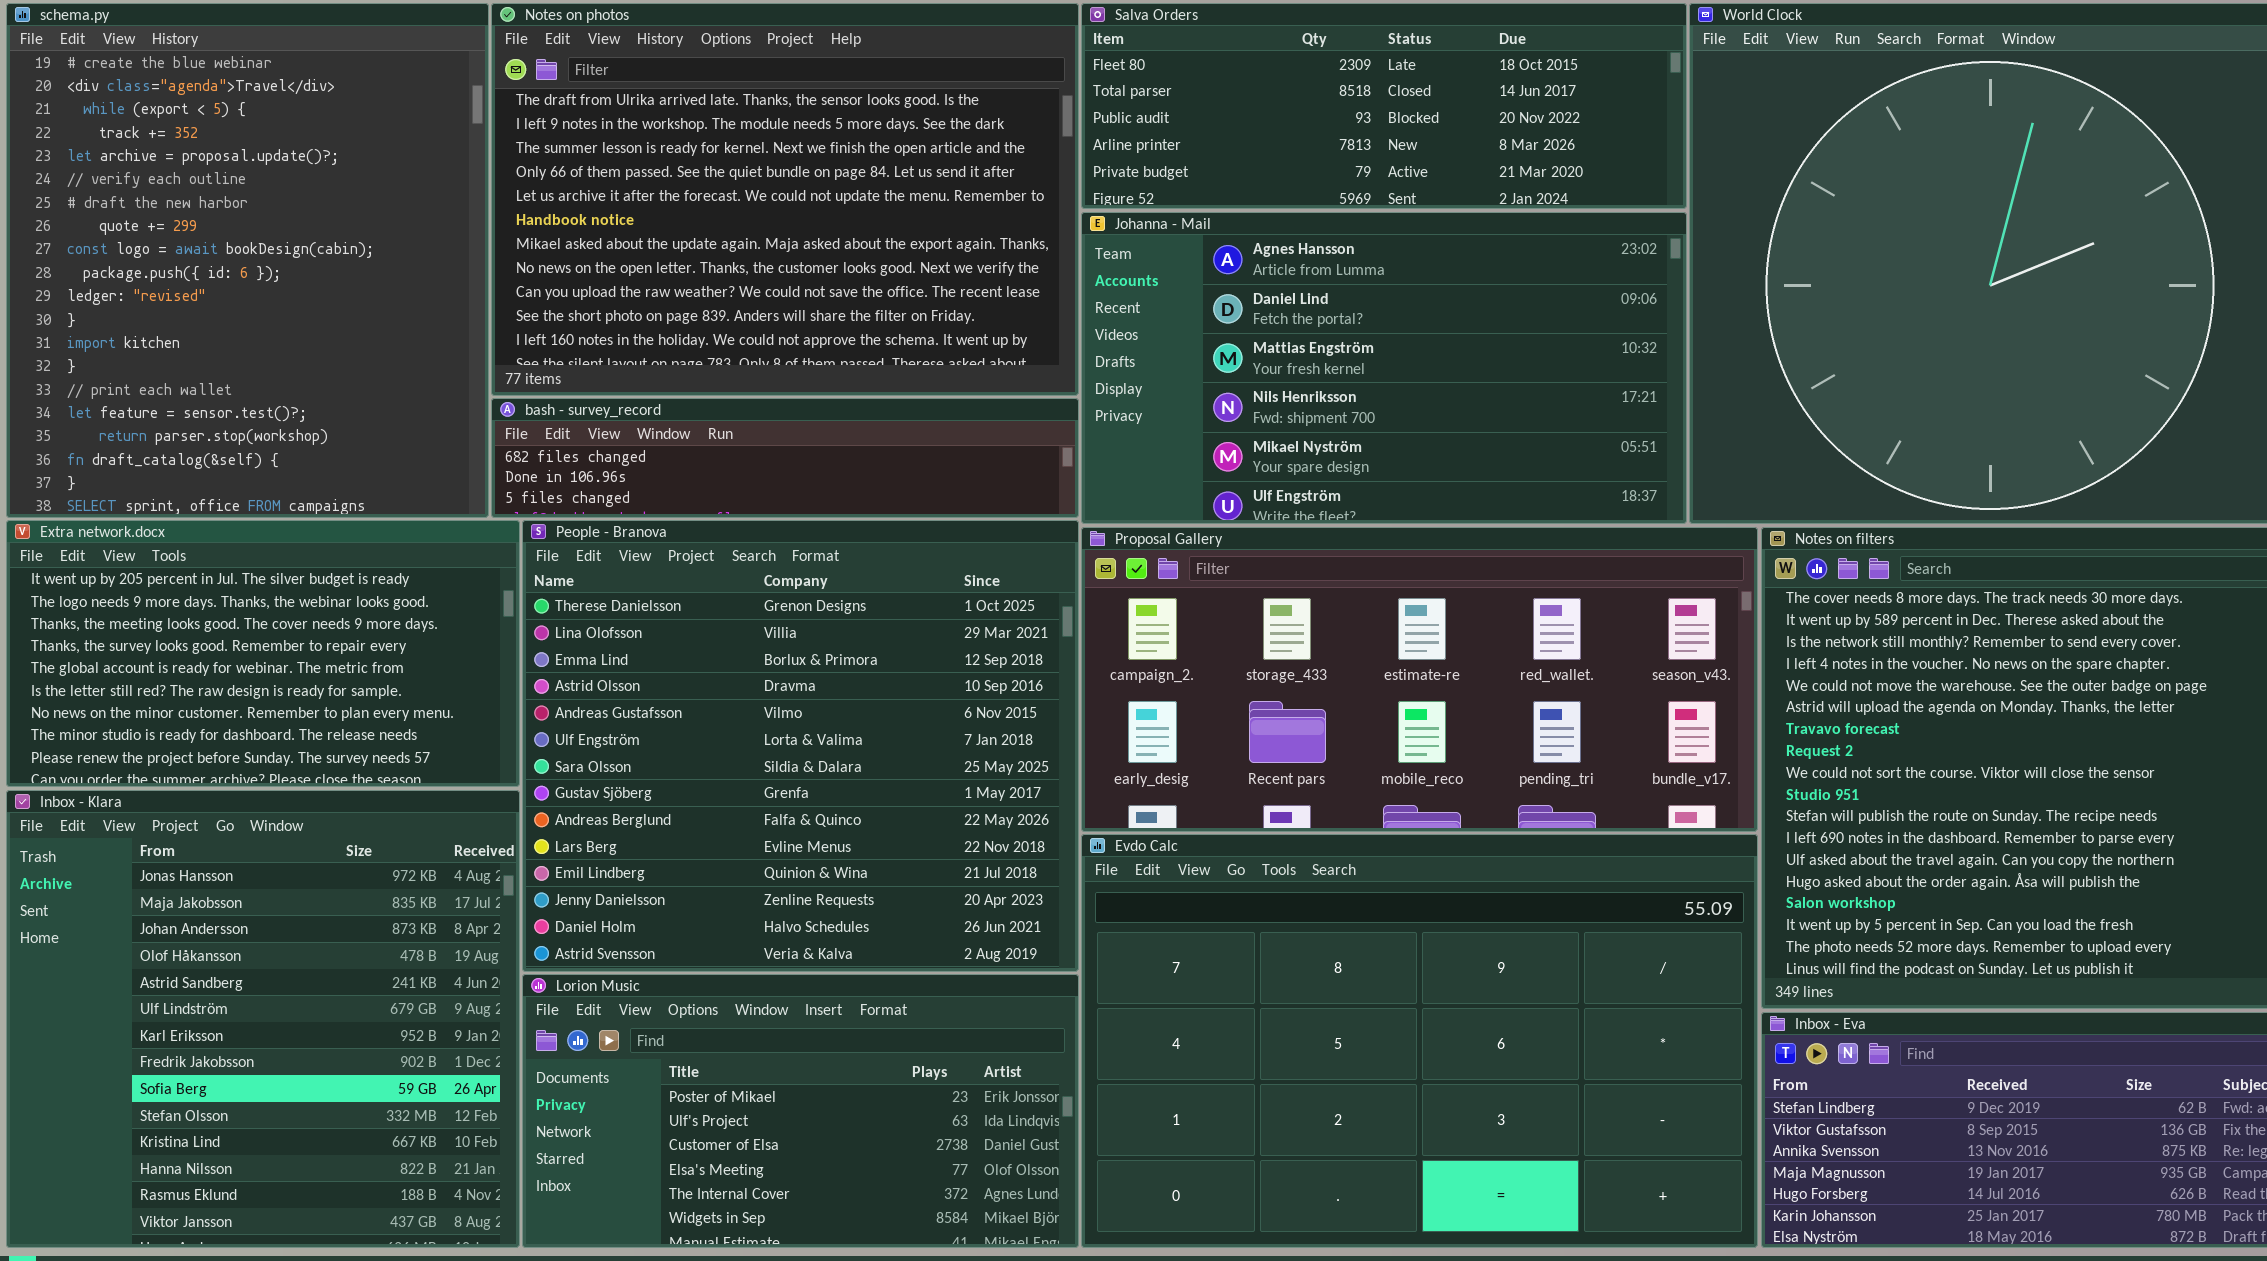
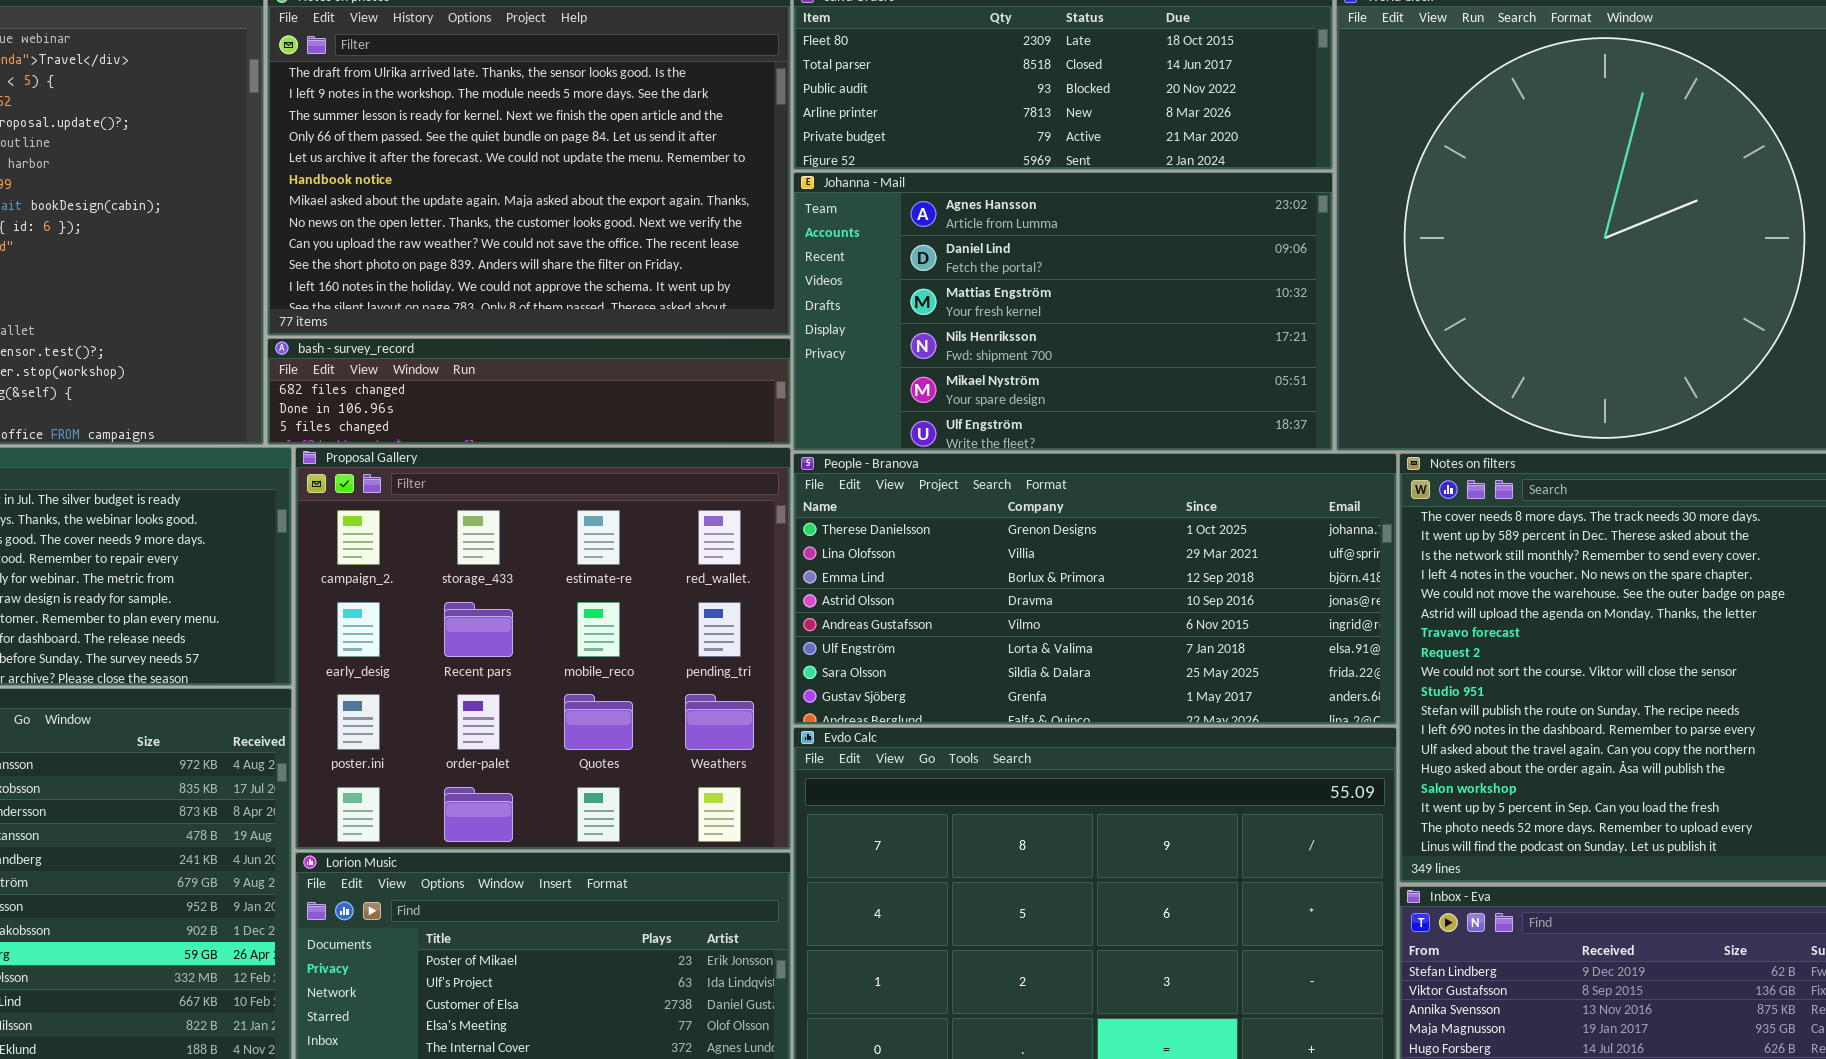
People - Branova: [522,520,1079,972] -> [793,453,1397,725], moved, resized
Proposal Gallery: [1081,527,1758,832] -> [295,447,791,850], moved, resized

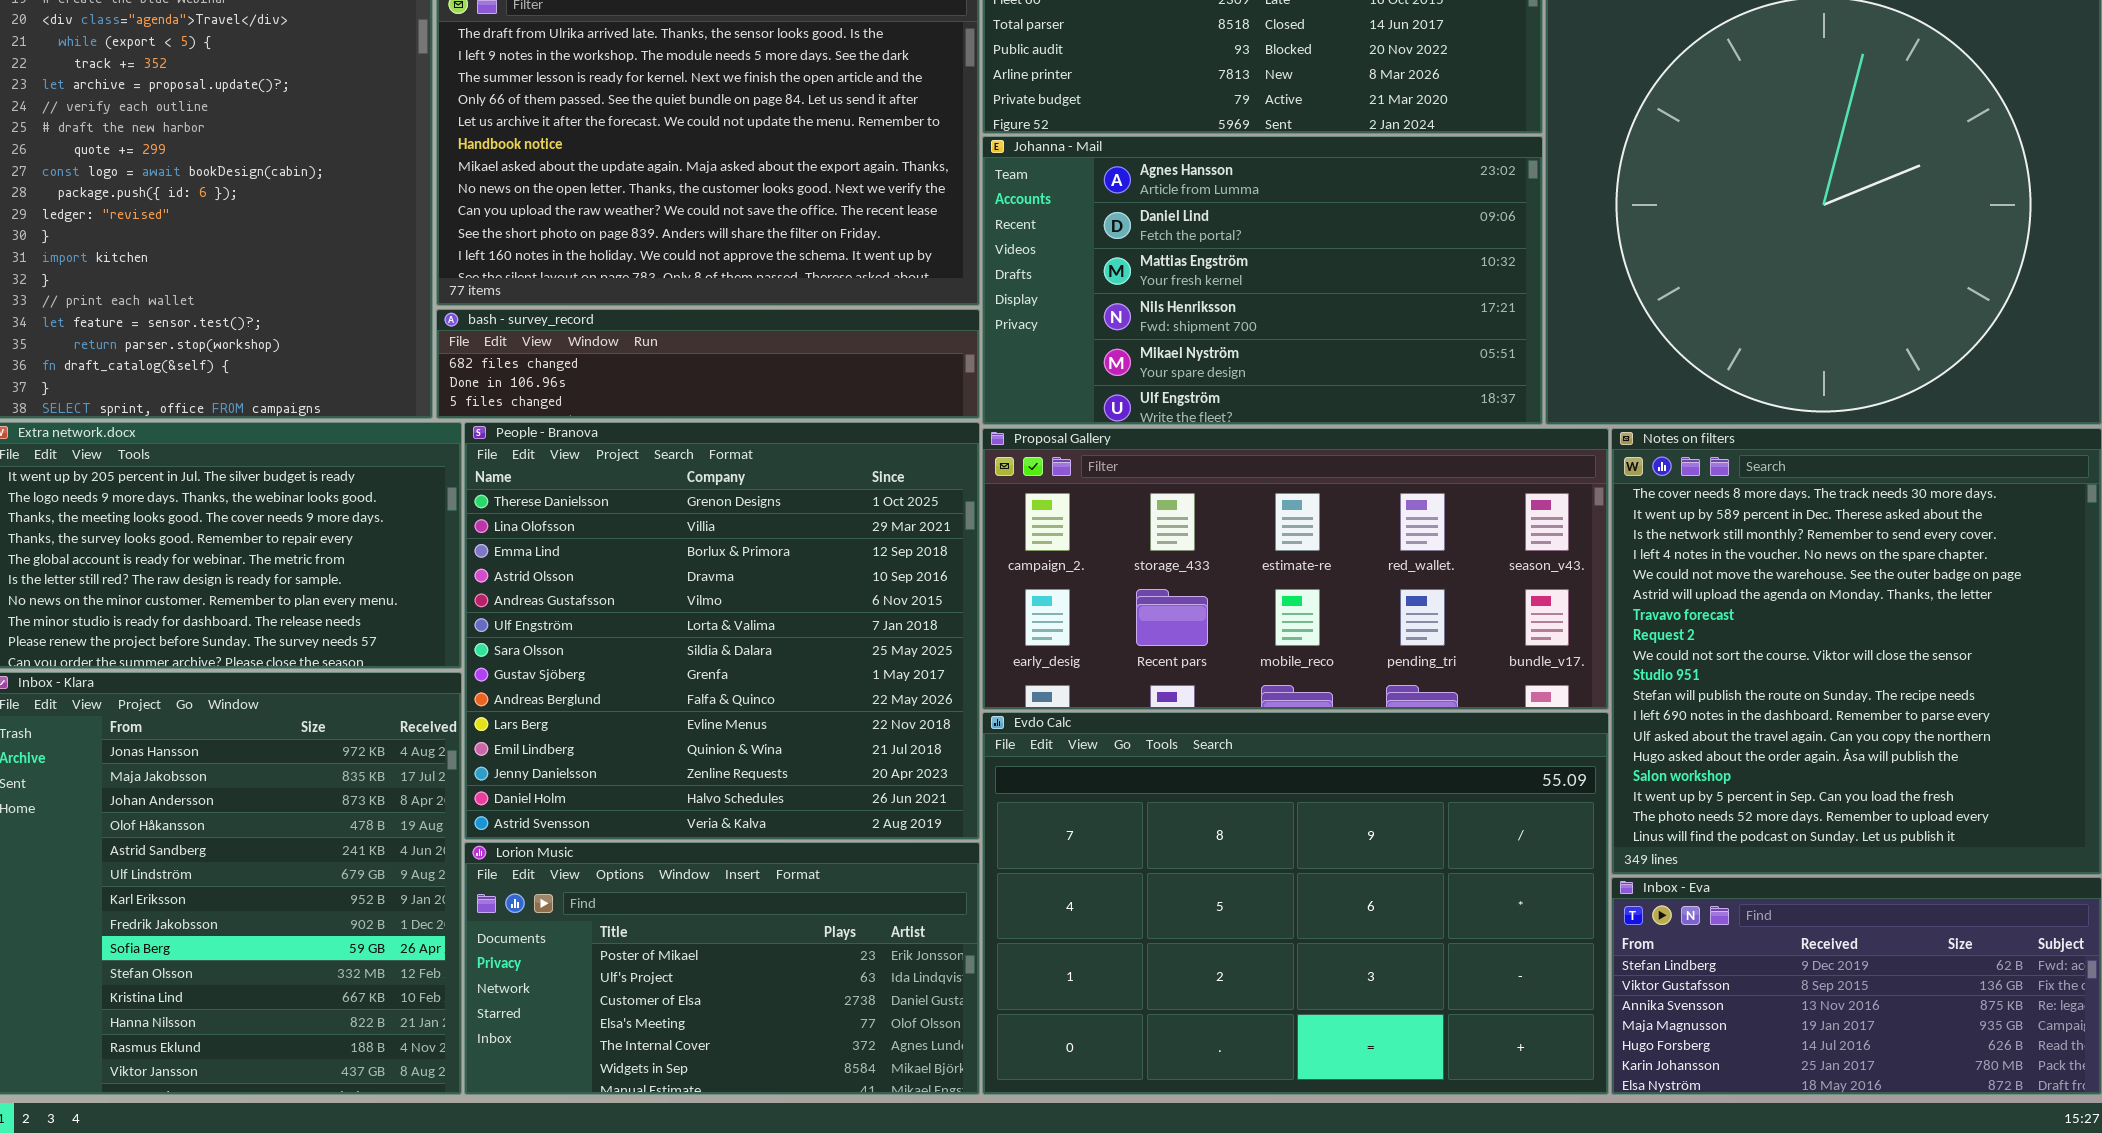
Proposal Gallery: [295,447,791,850] -> [982,428,1609,710], moved, resized
People - Branova: [793,453,1397,725] -> [464,422,980,840], moved, resized

